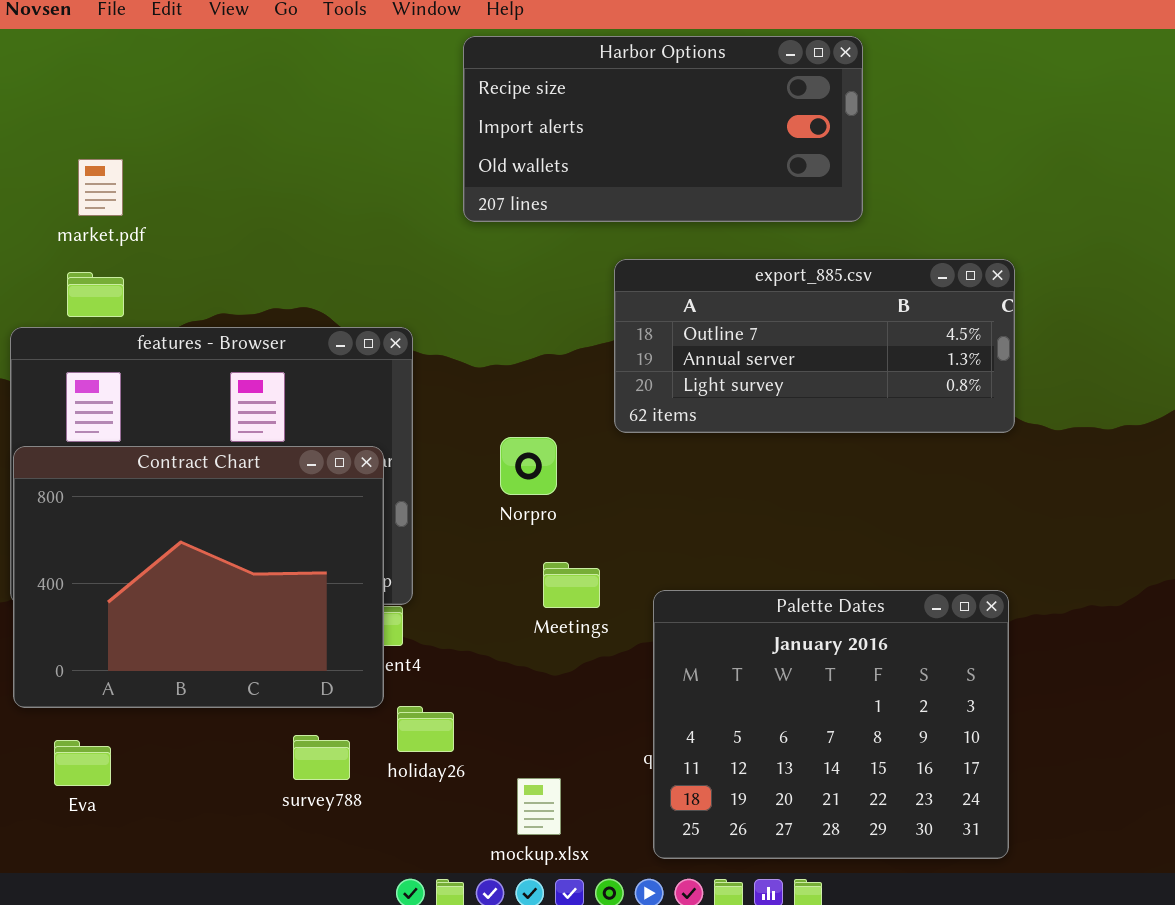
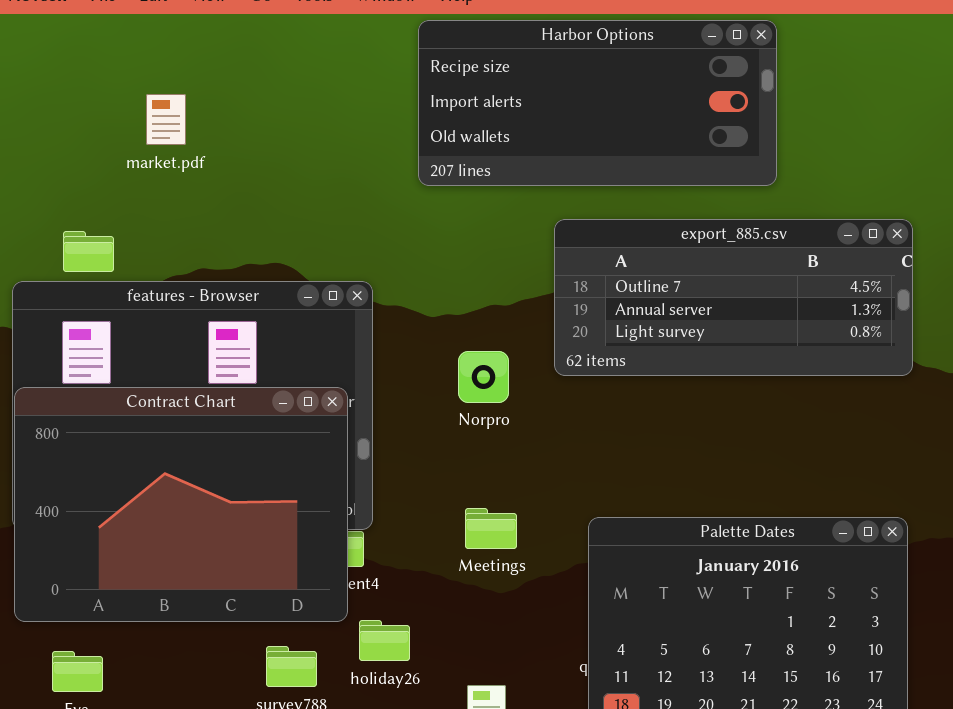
market.pdf: [78,159,123,216] -> [146,94,186,145], moved
Norpro: [500,437,557,495] -> [458,351,509,403], moved
Meetings: [543,562,600,608] -> [465,508,517,549], moved

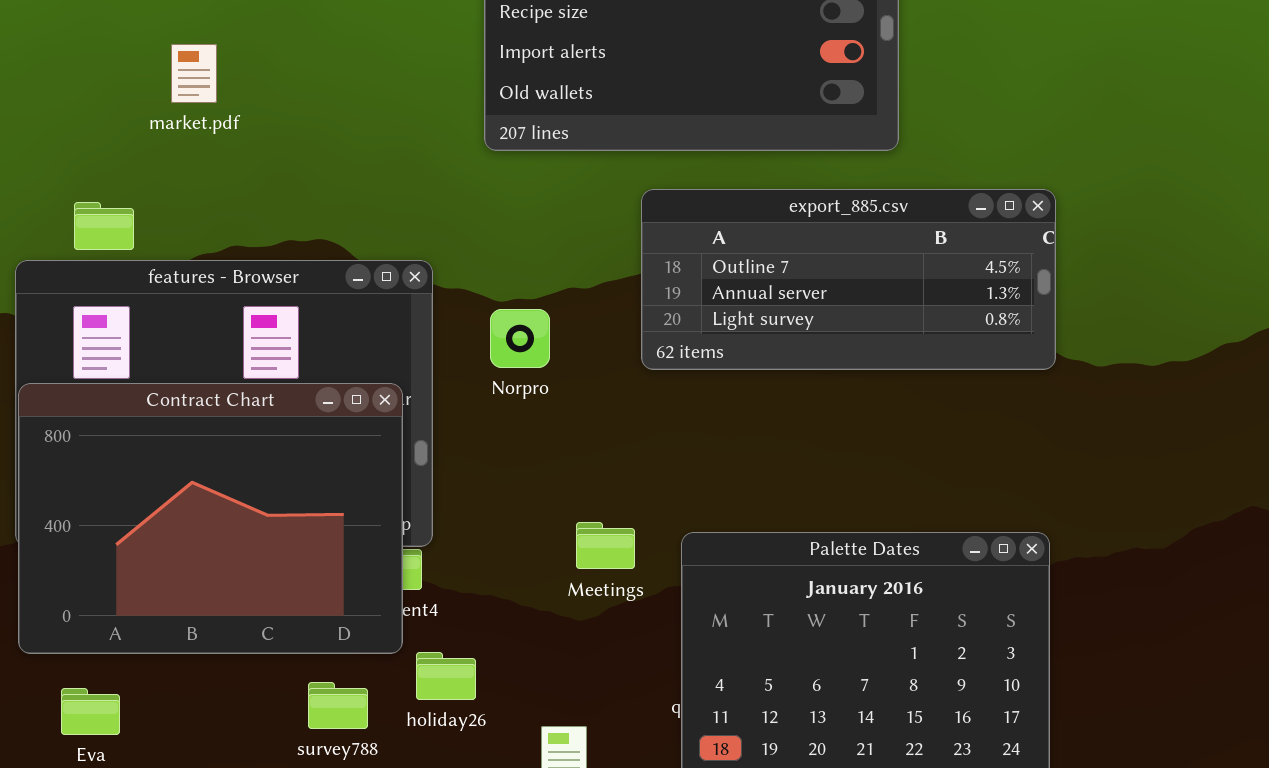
Norpro: [458,351,509,403] -> [490,309,550,368], moved
Meetings: [465,508,517,549] -> [576,522,635,569], moved

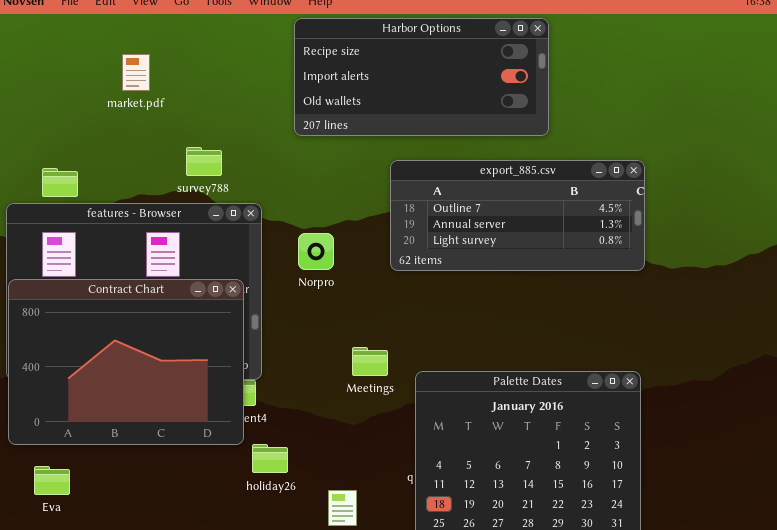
market.pdf: [171,44,217,103] -> [122,54,150,91], moved
Meetings: [576,522,635,569] -> [352,347,388,376], moved
survey788: [308,682,368,729] -> [186,147,222,176], moved

